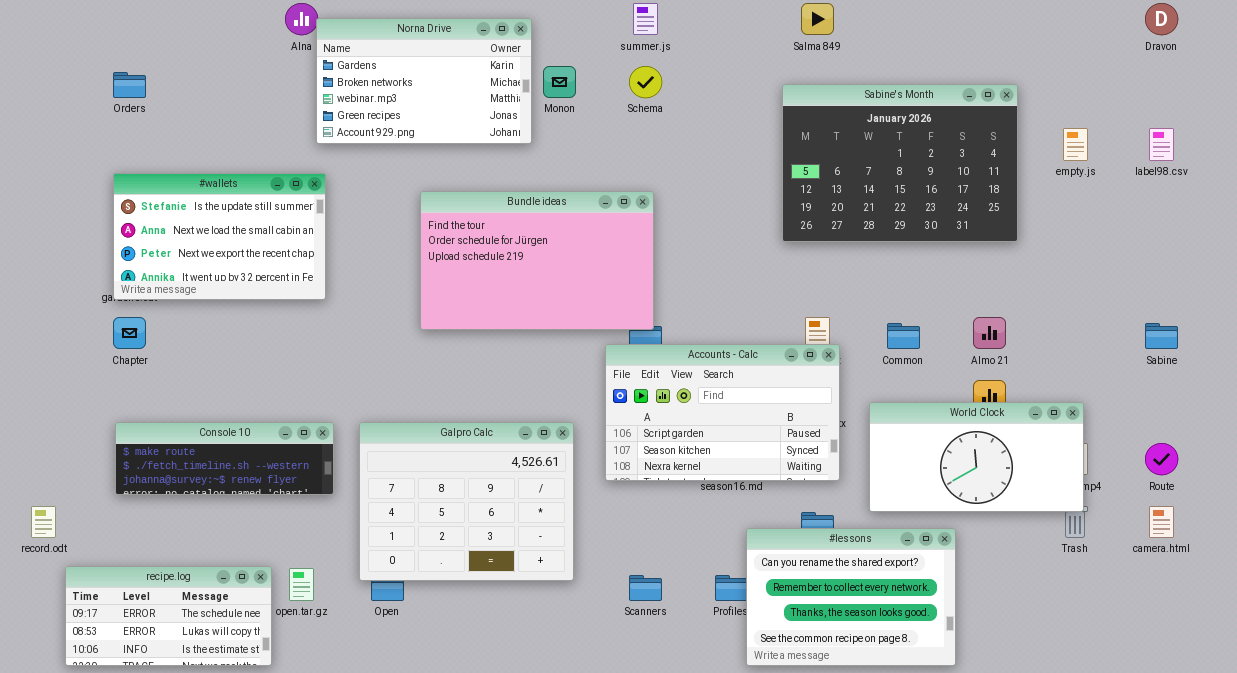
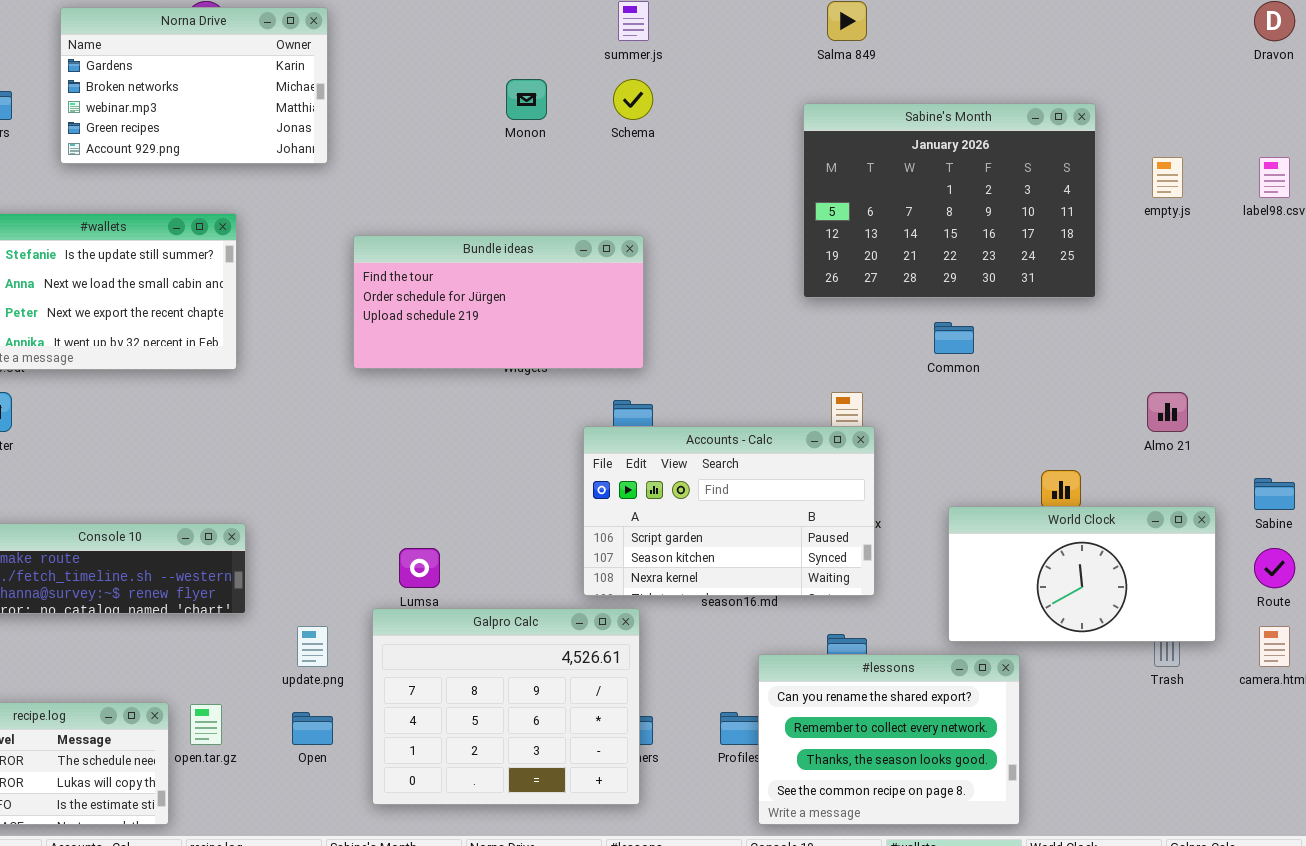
Norna Drive: [316,18,532,144] -> [60,7,328,164], moved
Bundle ideas: [420,191,654,330] -> [353,235,644,369], resized
Almo 21: [973,317,1006,349] -> [1147,392,1188,432], moved
Common: [887,323,920,349] -> [934,322,974,354], moved
Sabine: [1145,323,1178,349] -> [1254,478,1295,510], moved
World Clock: [869,402,1084,512] -> [948,506,1216,642], moved
Galpro Calc: [359,422,574,581] -> [372,608,640,805], moved

